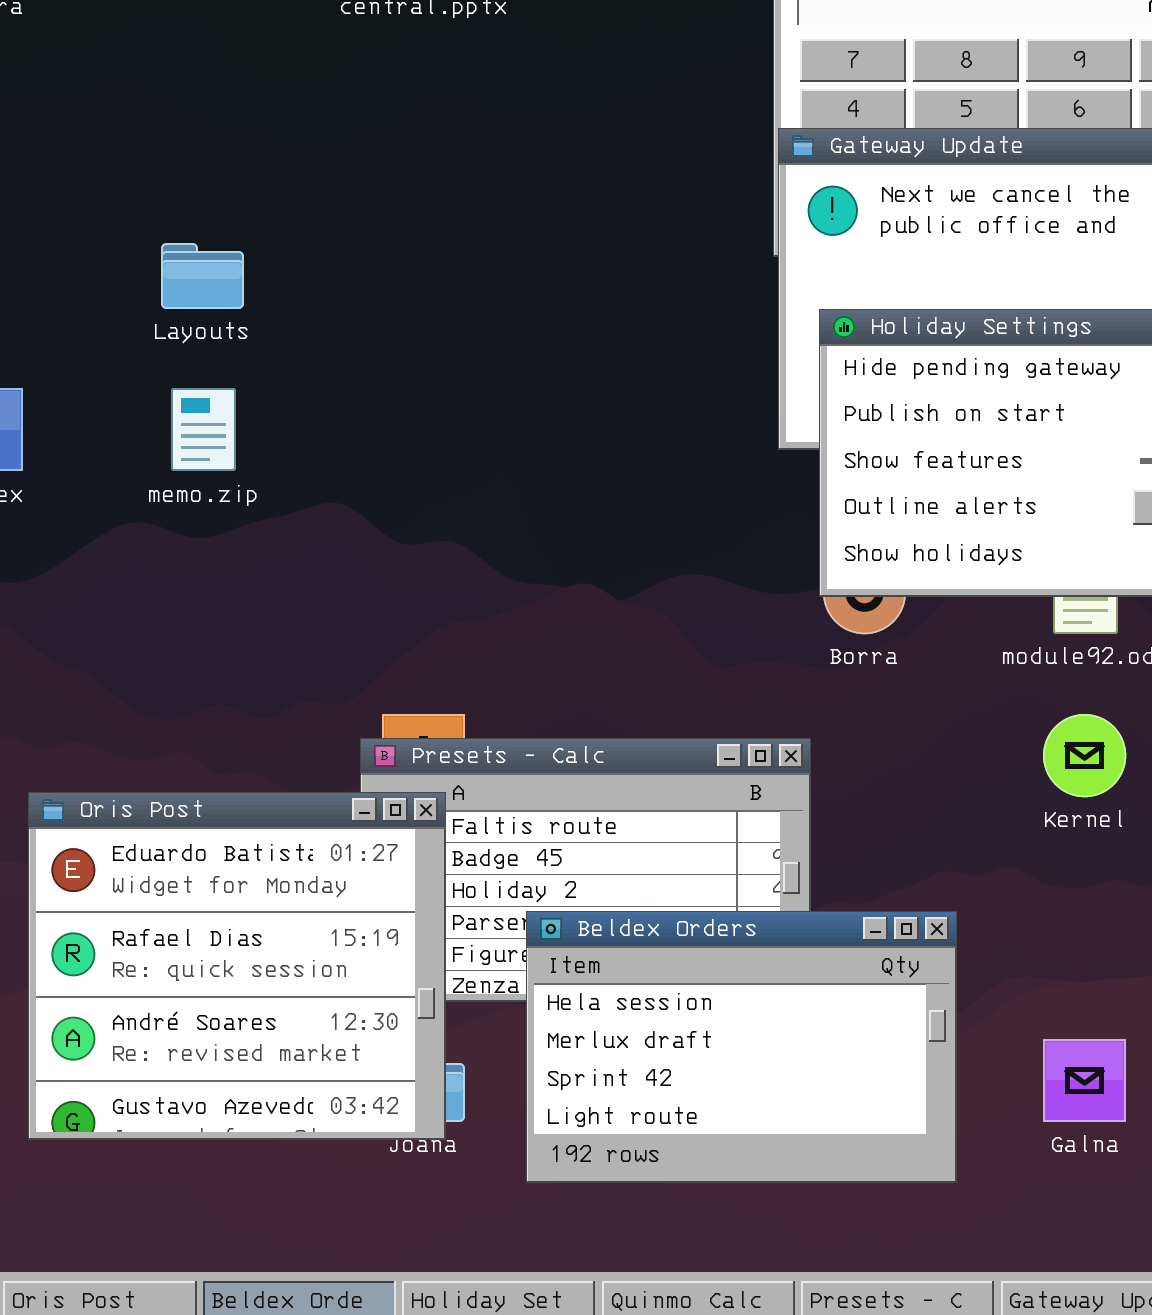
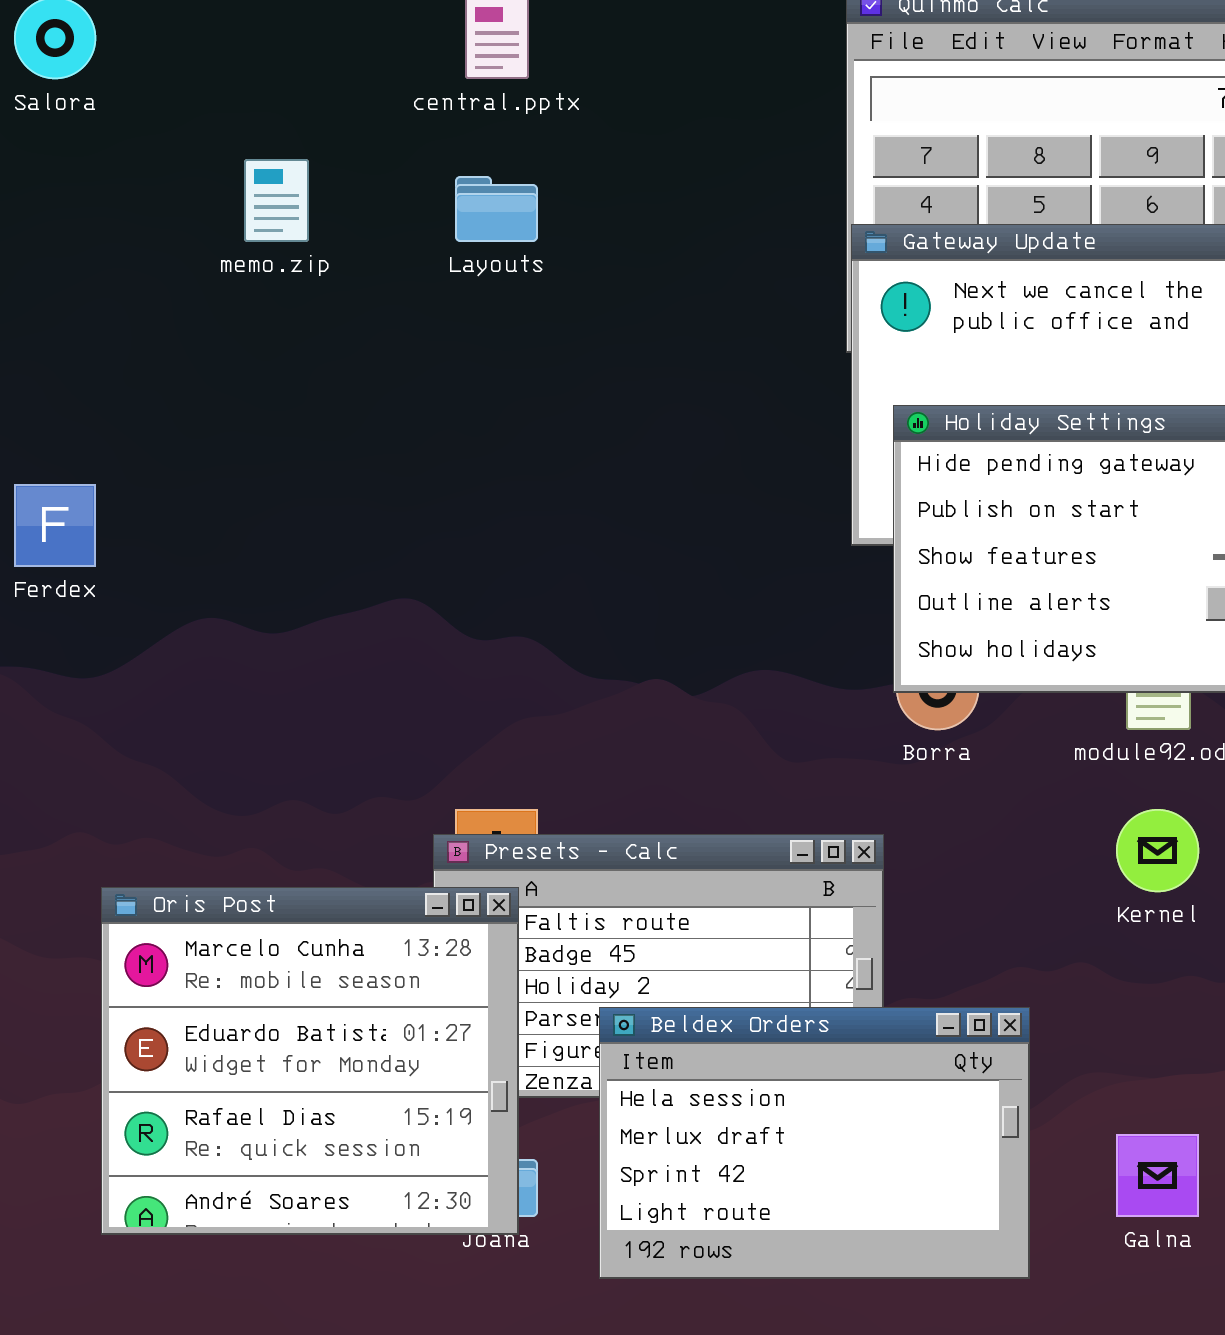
Layouts: [161,243,244,309] -> [455,176,538,242], moved
memo.zip: [171,388,236,471] -> [244,159,309,242], moved
Oris Post: [28,792,446,1140] -> [101,887,519,1235], scrolled up 1 row

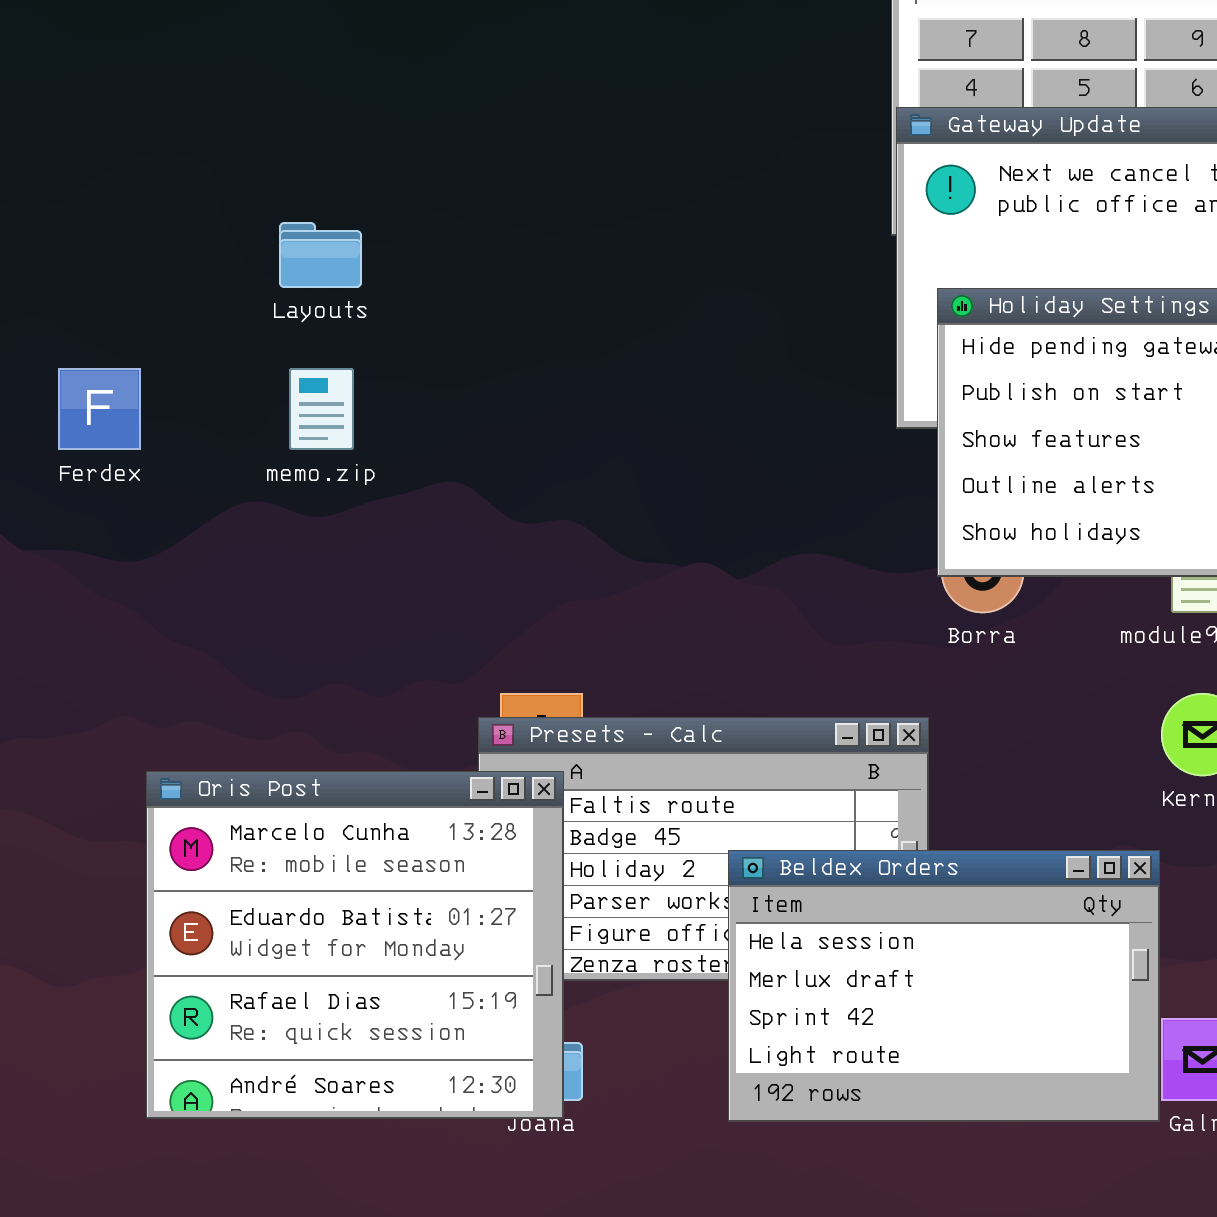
memo.zip: [244,159,309,242] -> [289,368,354,450], moved
Layouts: [455,176,538,242] -> [279,222,362,288], moved
Beldex Orders: [599,1007,1030,1279] -> [728,850,1160,1122], moved

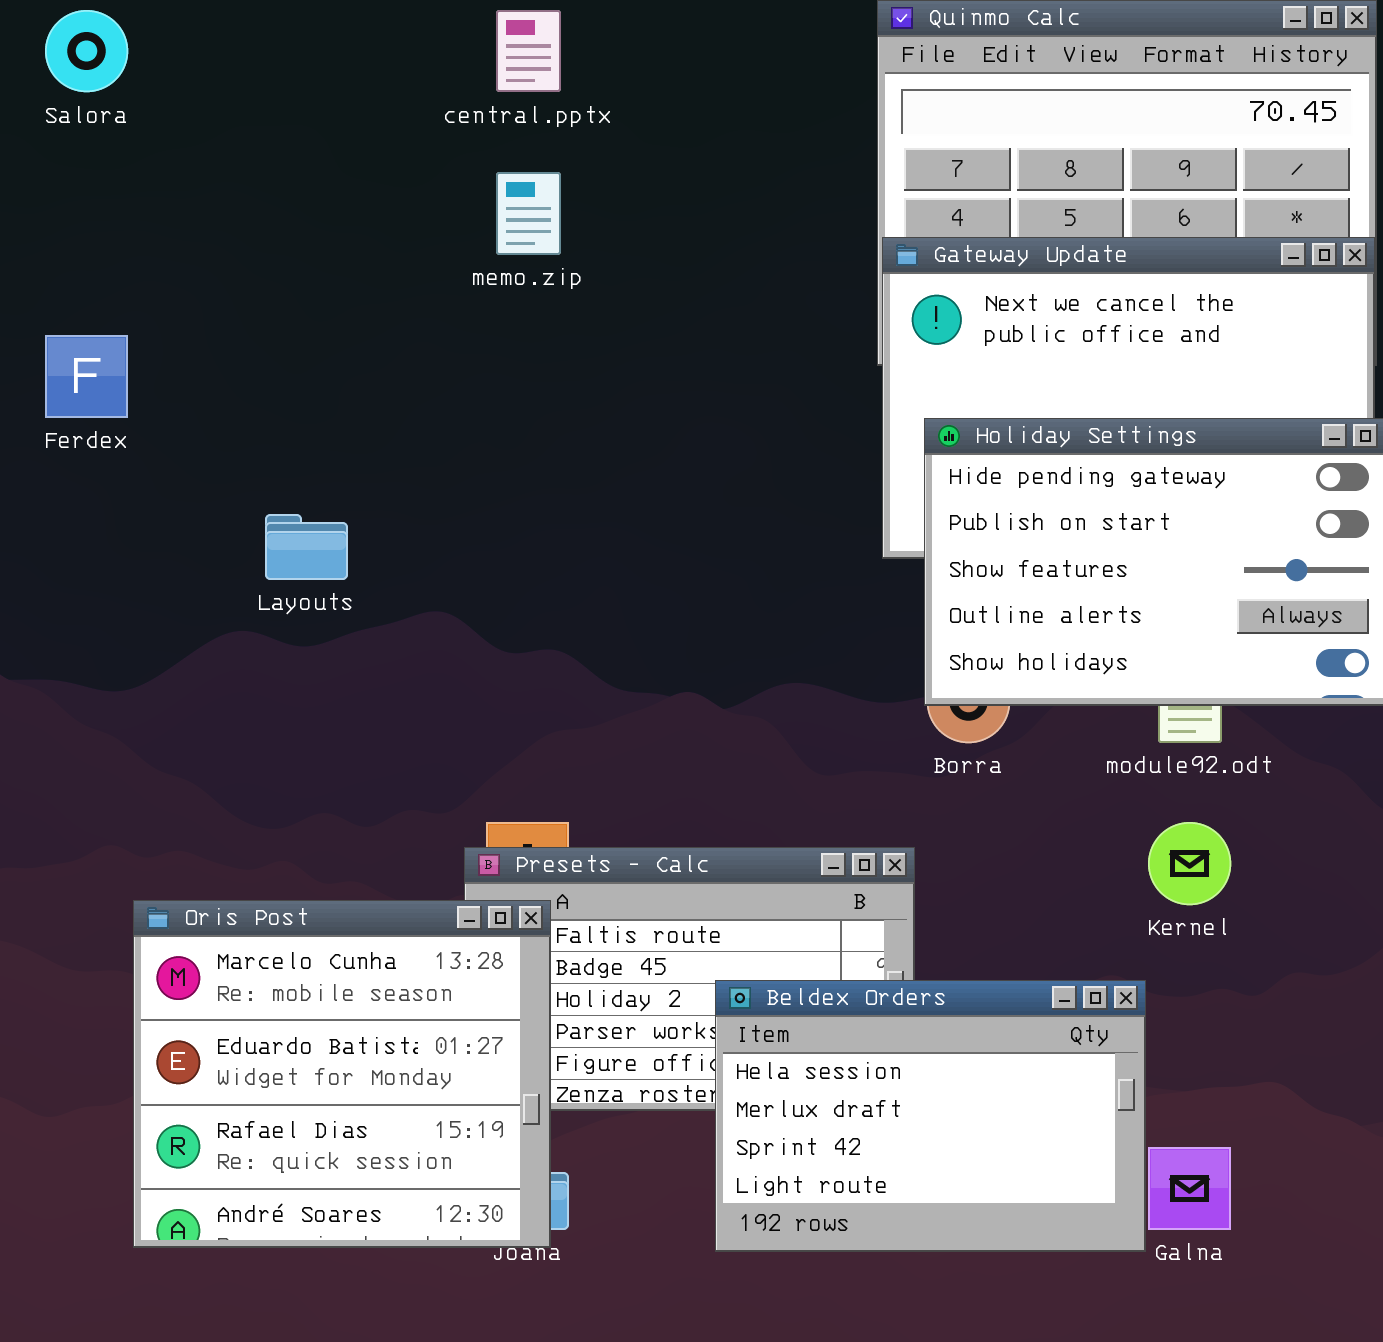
Layouts: [279,222,362,288] -> [265,514,348,580], moved
Ferdex: [58,368,141,450] -> [45,335,128,418], moved
memo.zip: [289,368,354,450] -> [496,172,561,255], moved

